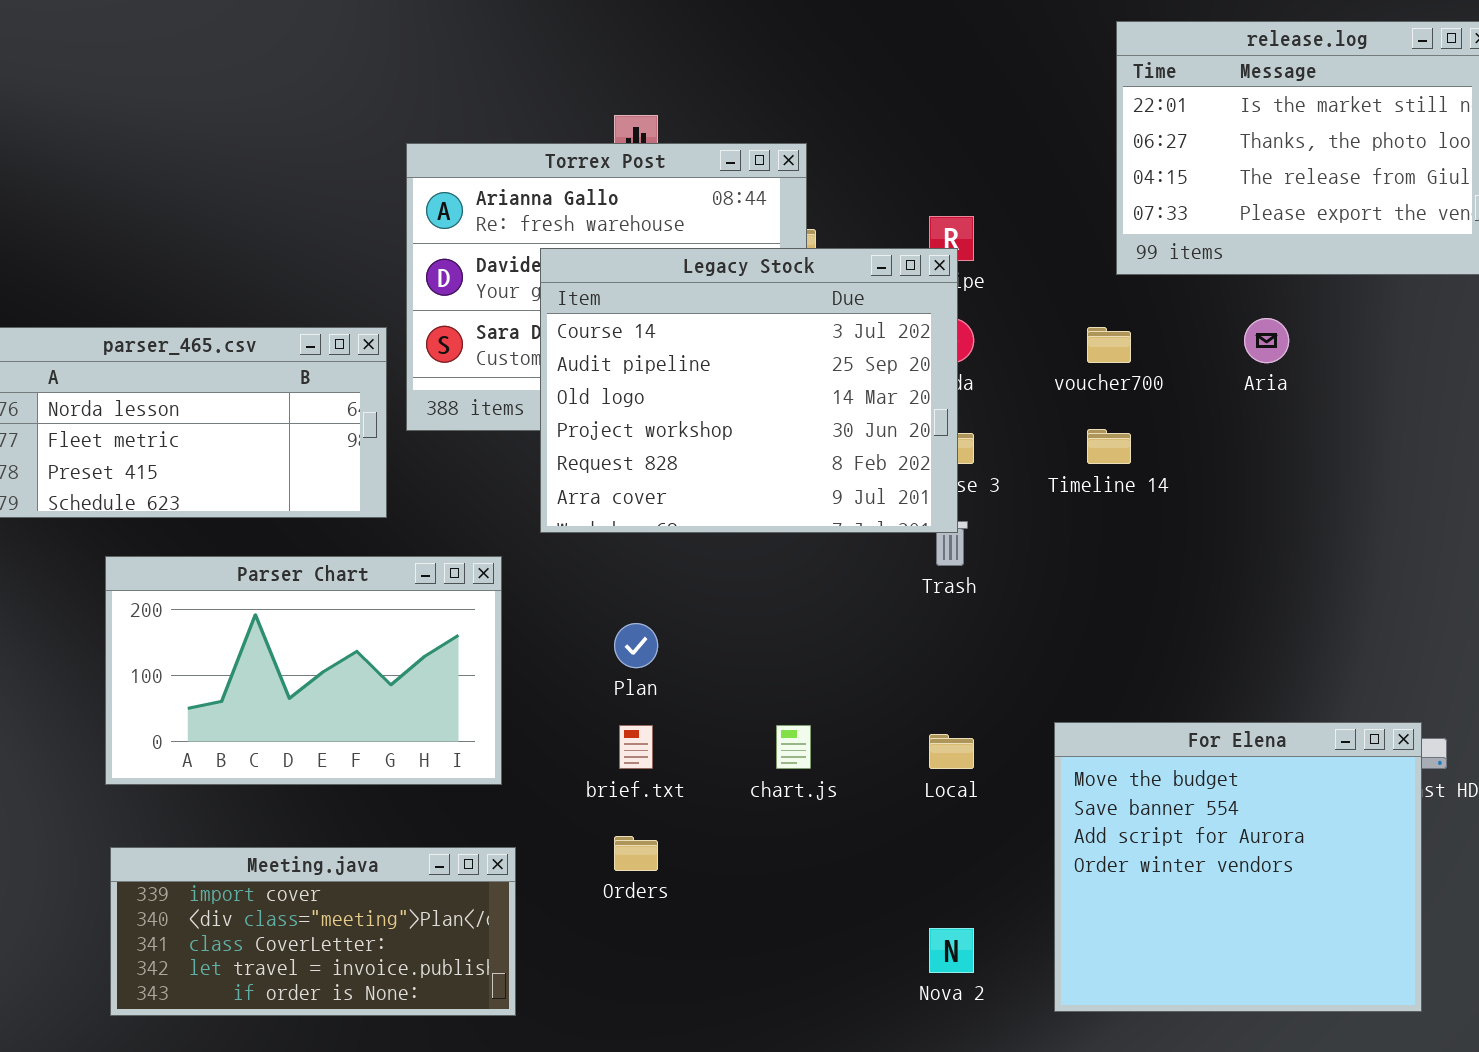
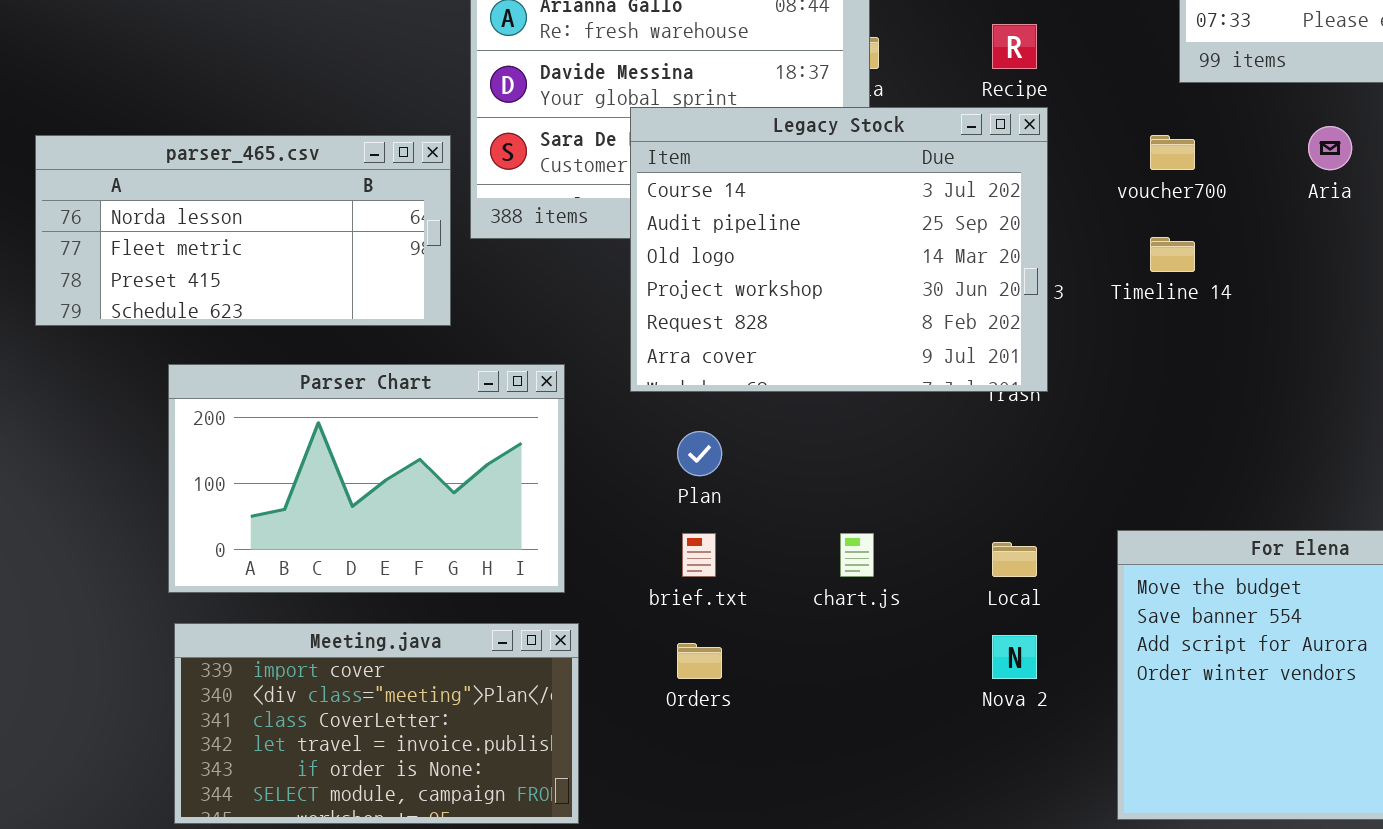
Legacy Stock: [540,248,958,533] -> [630,107,1048,392], moved
Meeting.java: [110,847,516,1016] -> [174,623,579,824], resized
Nova 2: [929,928,974,973] -> [992,635,1037,679], moved

